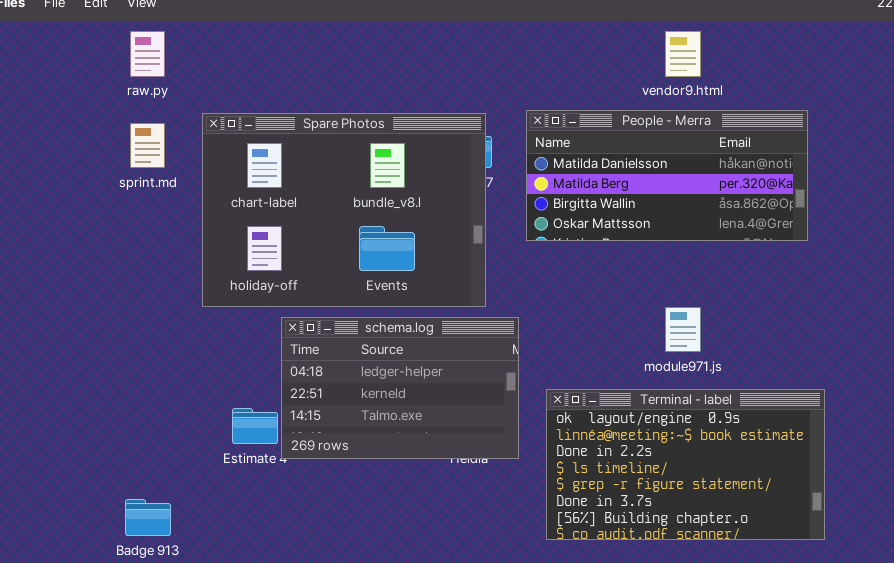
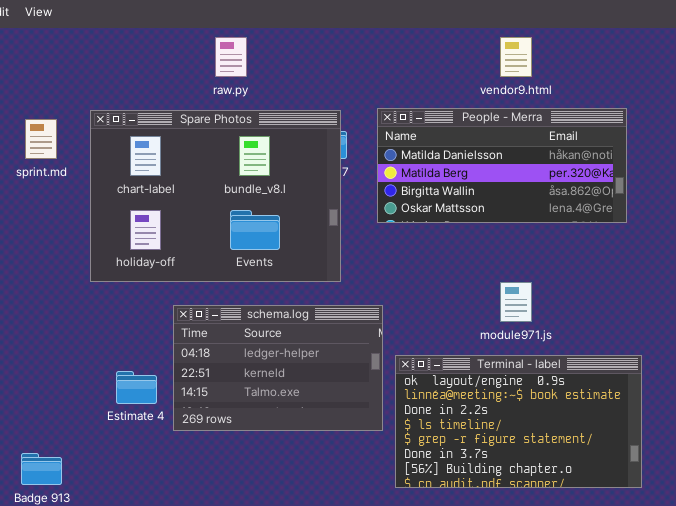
raw.py: [130,31,165,77] -> [215,37,247,77], moved
schema.log: [281,317,519,459] -> [173,305,383,431], moved

